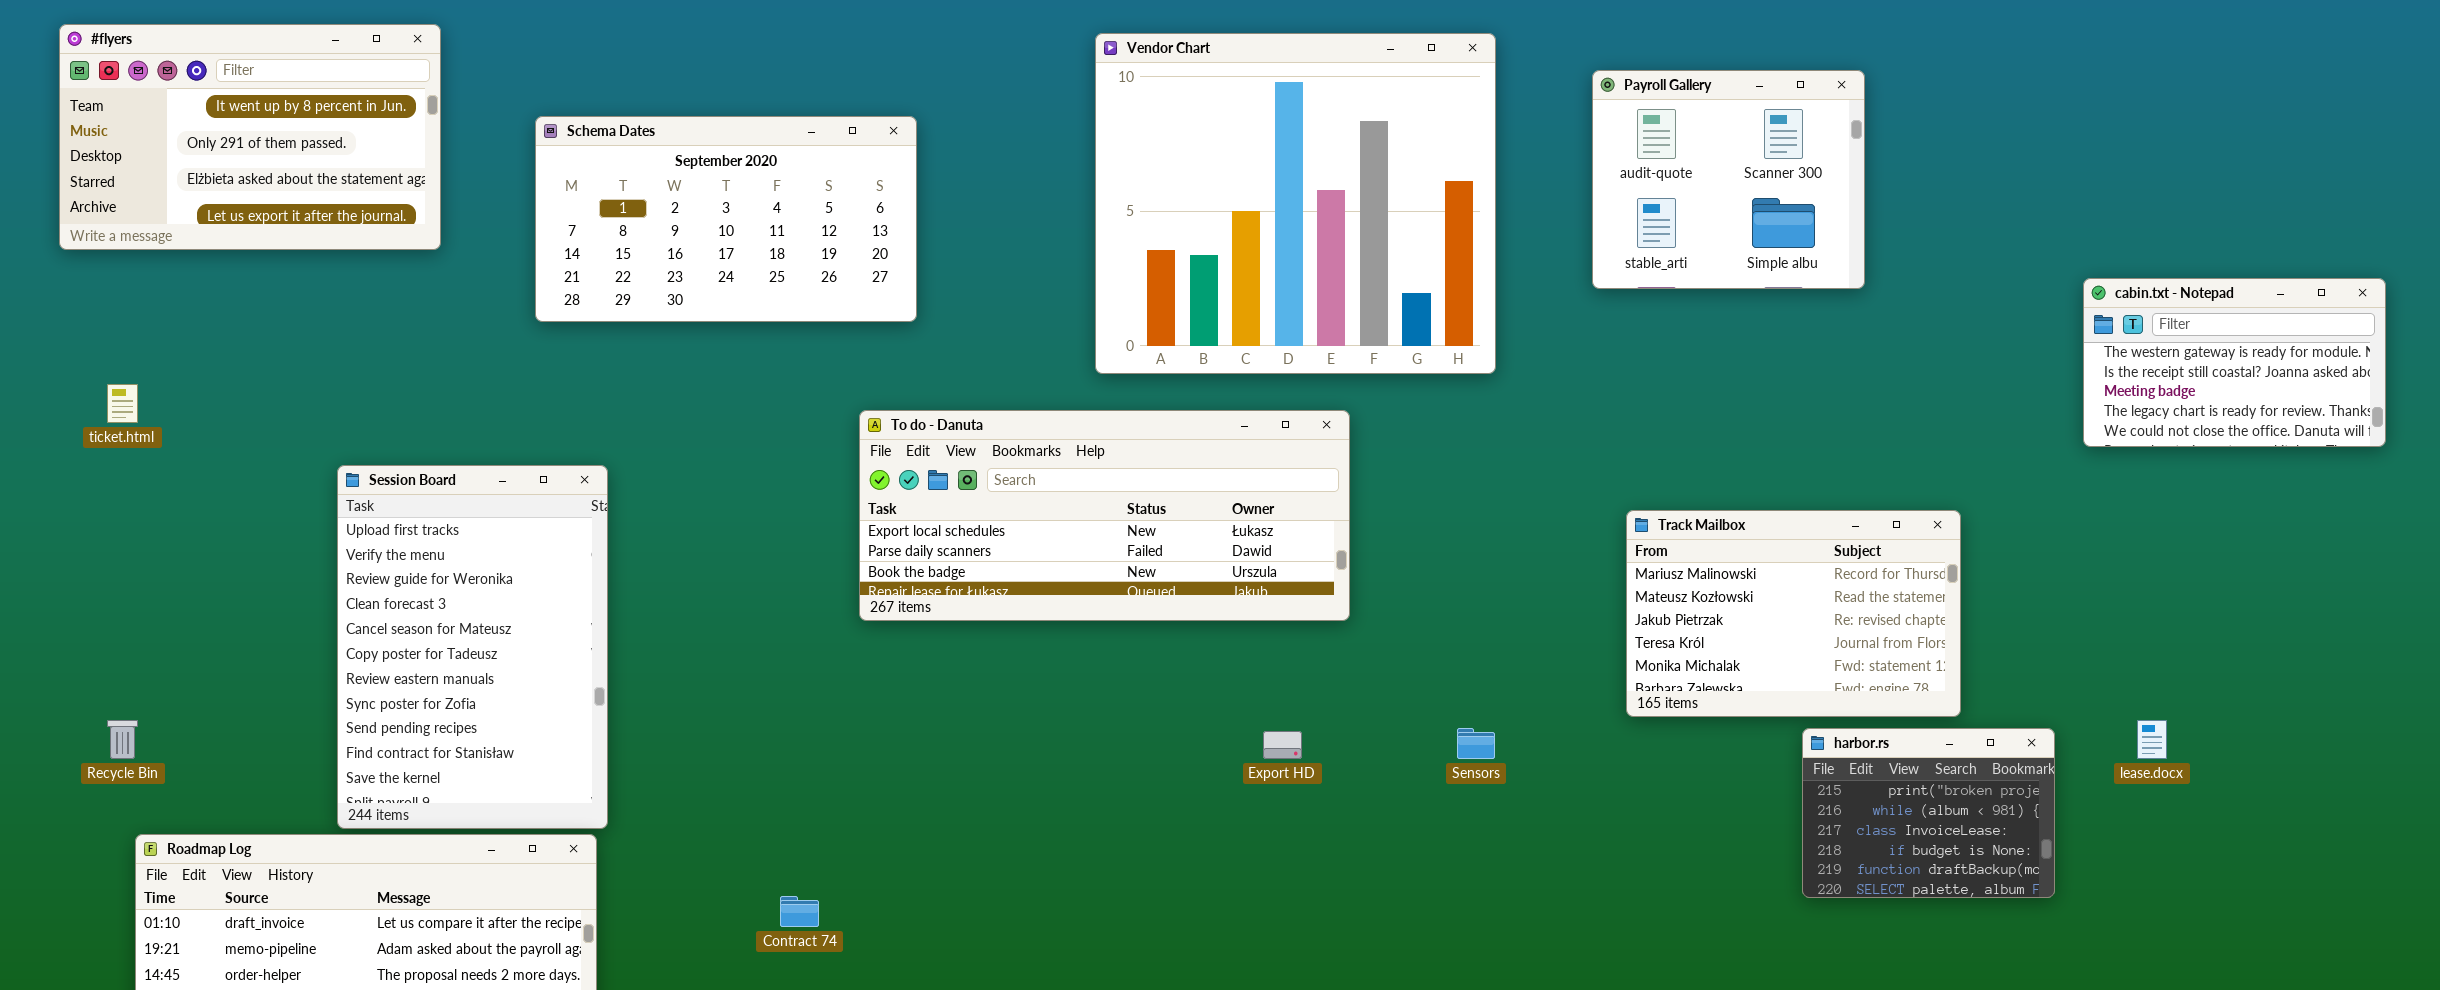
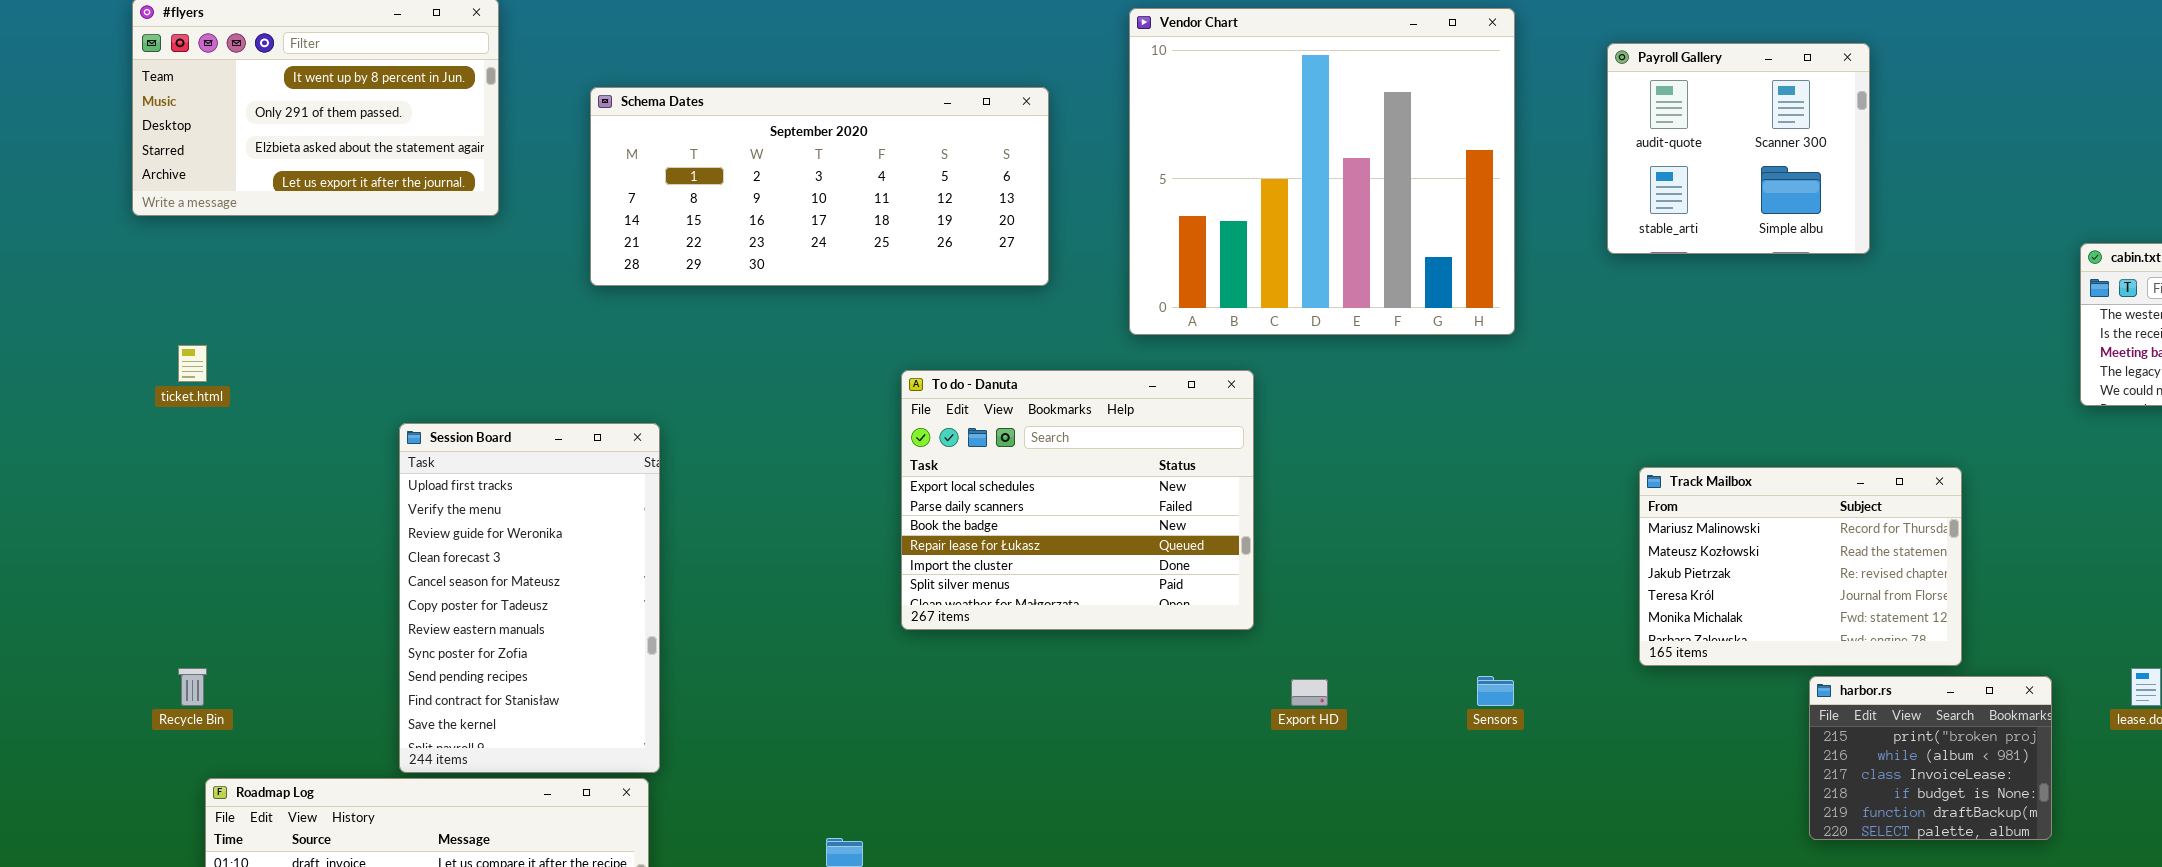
Schema Dates: [535,116,917,322] -> [590,87,1049,286], resized
To do - Danuta: [859,410,1350,621] -> [901,370,1254,630], resized

